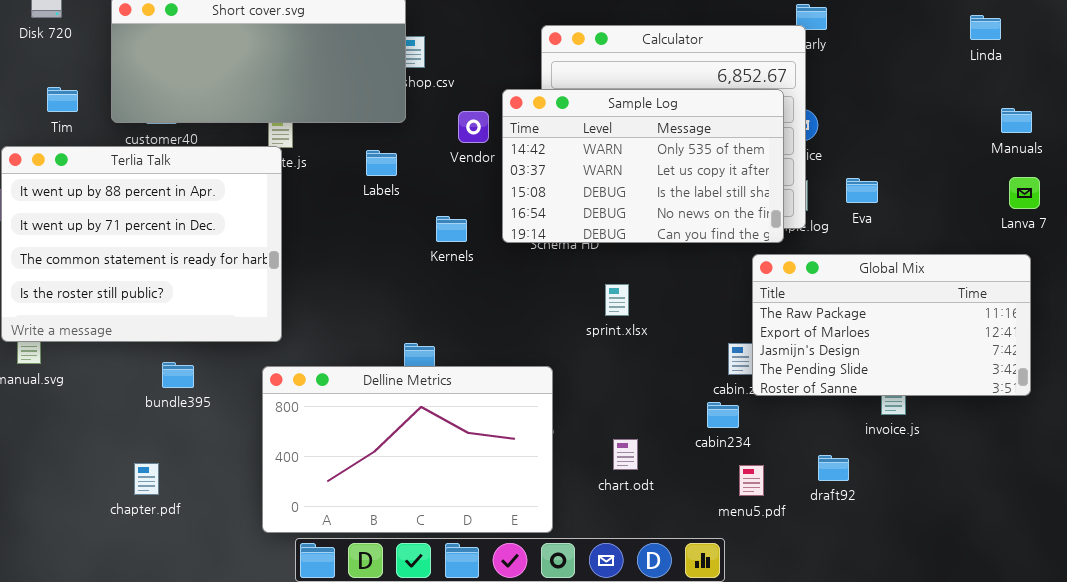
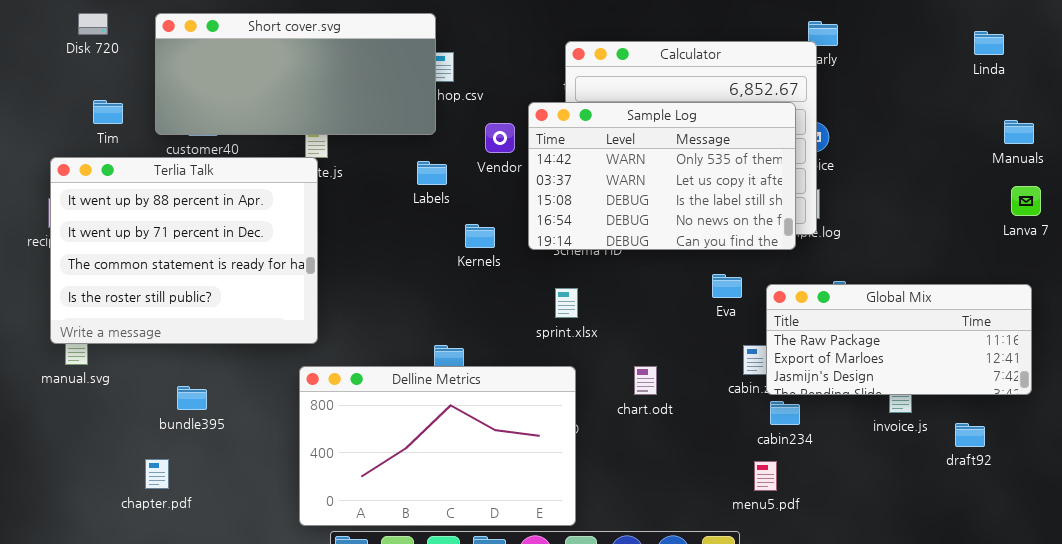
Labels: [366,150,397,176] -> [417,161,447,185], moved
Eva: [846,178,878,203] -> [712,274,742,298], moved
Global Mix: [752,254,1031,396] -> [766,284,1032,395], resized
sprint.xlsx: [605,284,629,316] -> [555,288,578,318], moved
bundle395: [162,362,194,388] -> [177,386,207,410], moved
cabin234: [707,402,739,428] -> [770,401,800,425], moved
chart.odt: [613,439,638,470] -> [634,366,657,395], moved
draft92: [818,455,849,481] -> [955,423,985,447], moved
chapter.pdf: [134,463,159,495] -> [145,459,169,489], moved

